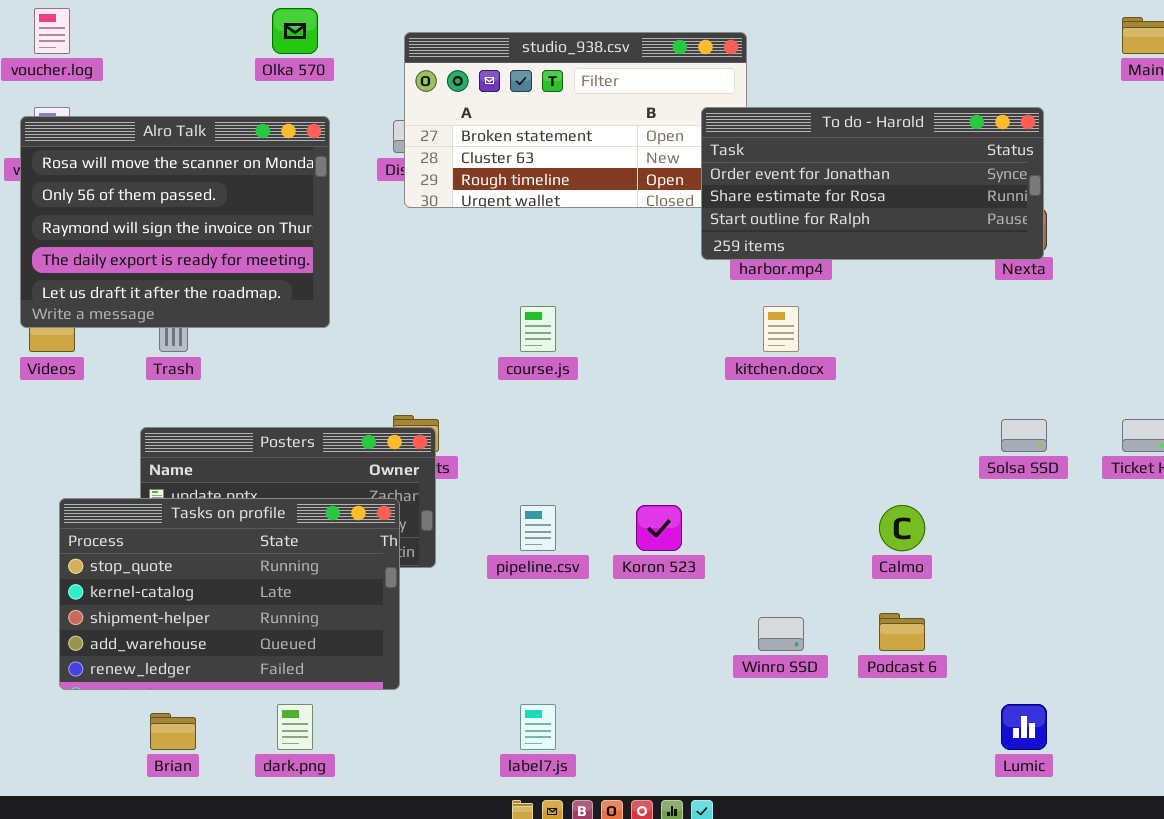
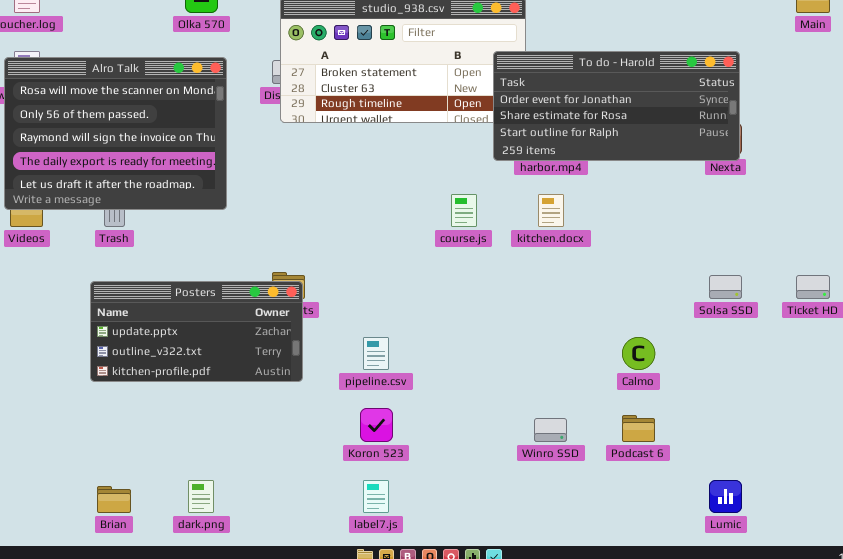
course.js: [520,306,556,352] -> [451,194,477,227], moved
Tasks on profile: [59,498,400,690] -> none, closed
Koron 523: [636,505,682,551] -> [360,408,393,442], moved

